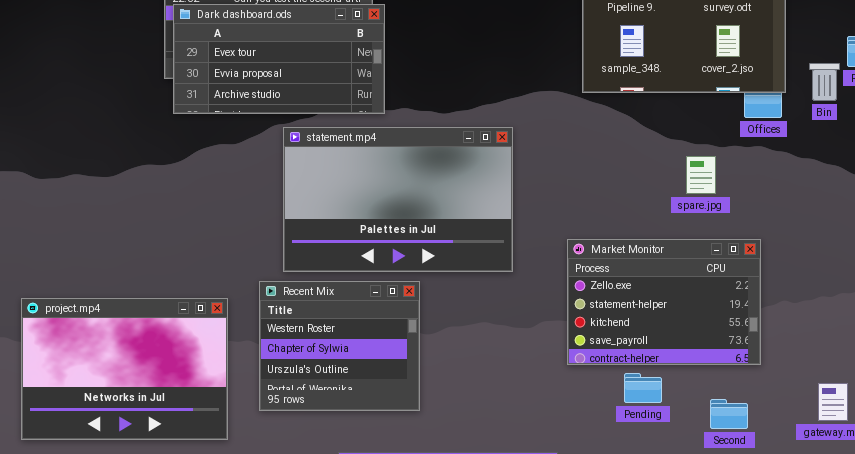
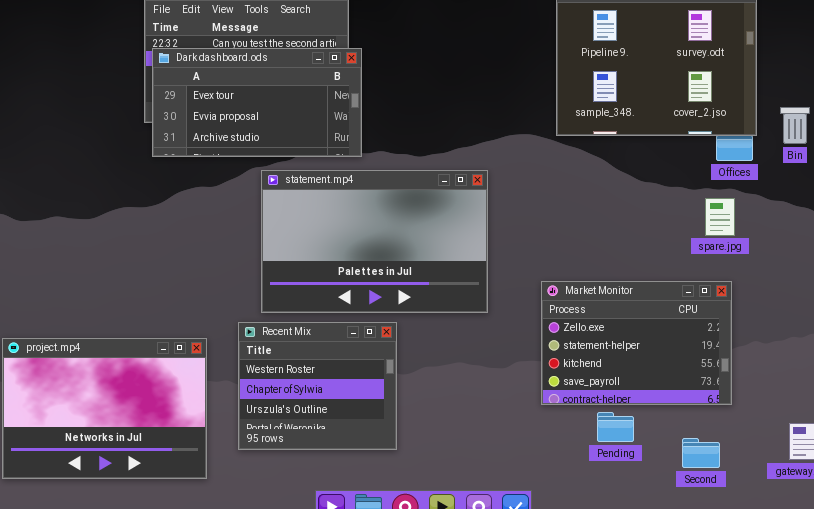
spare.jpg: [686,156,716,194] -> [705,198,735,236], moved

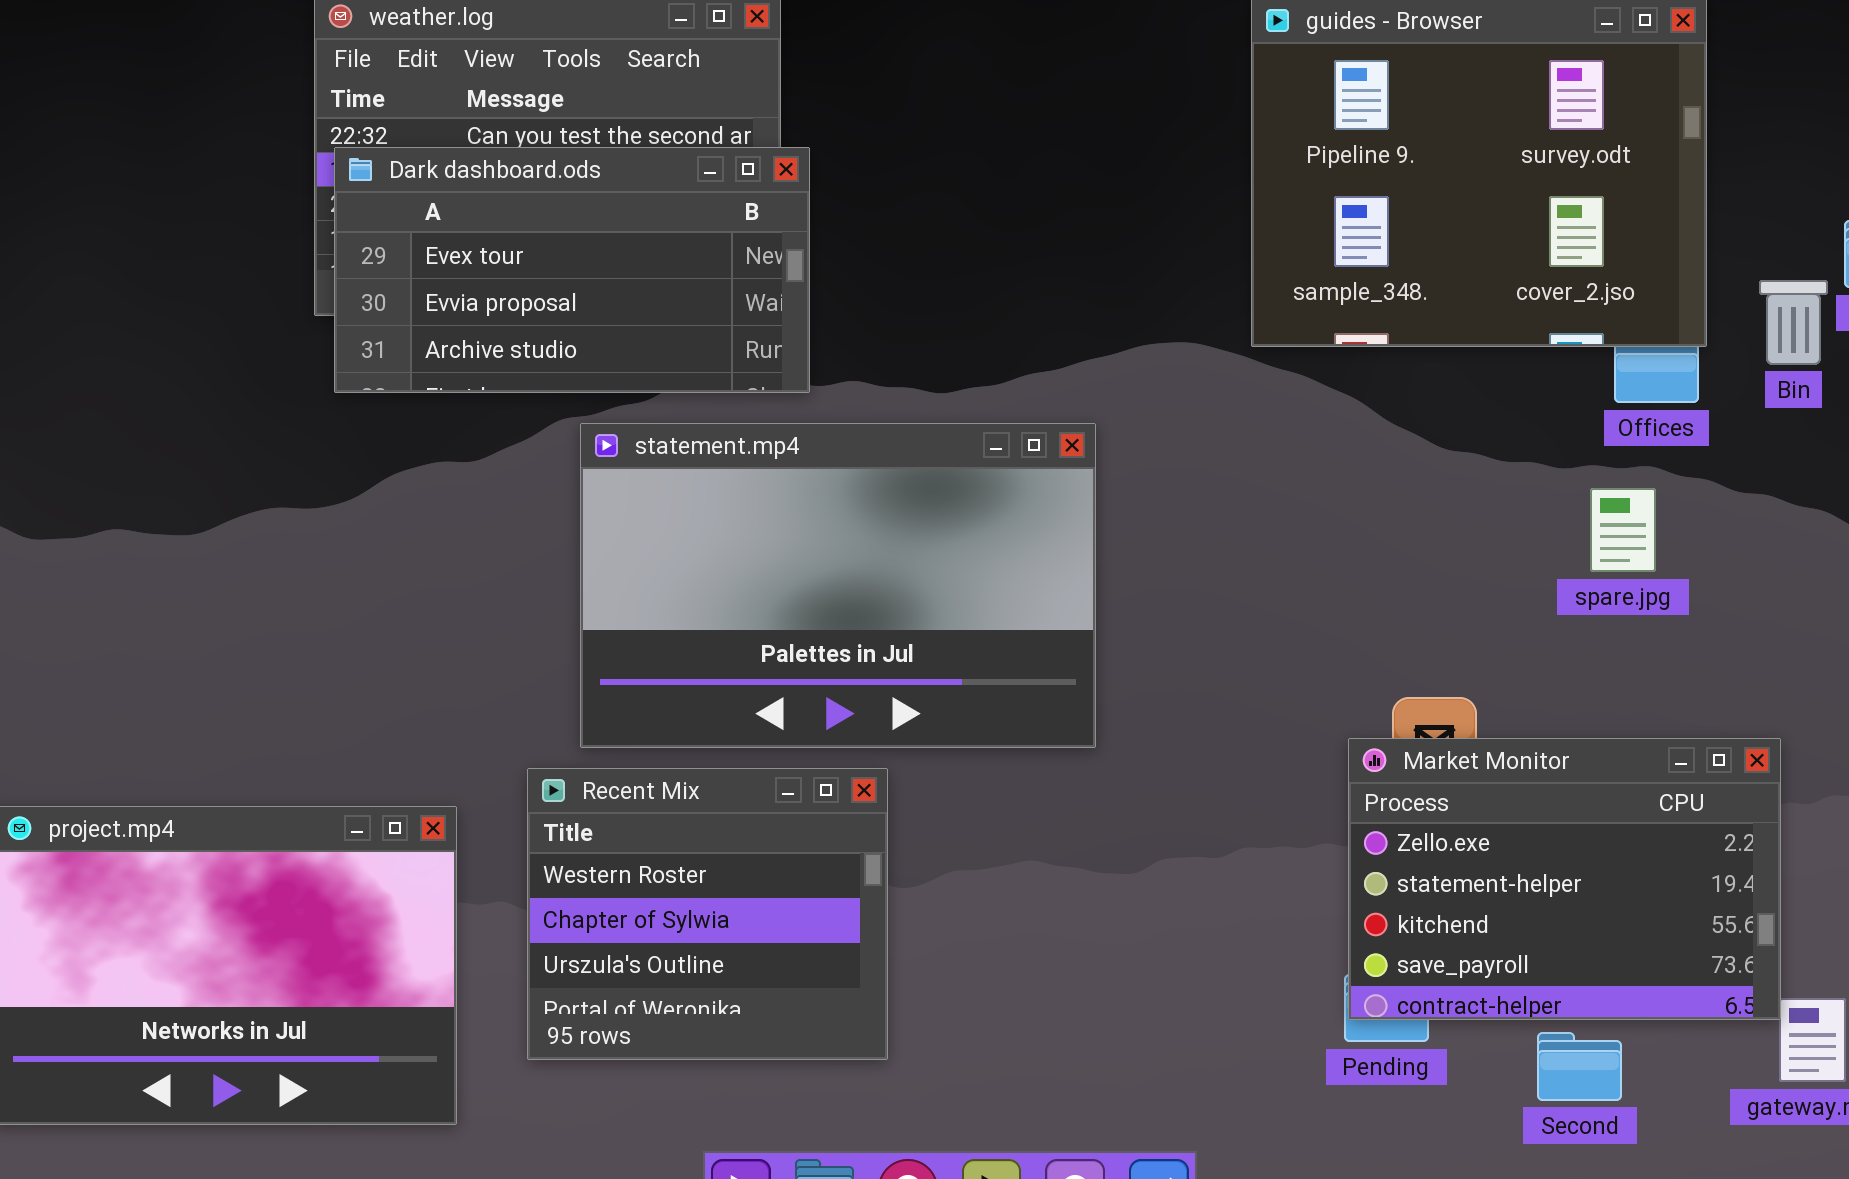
Market Monitor: [541,281,732,405] -> [1348,738,1781,1020], moved

